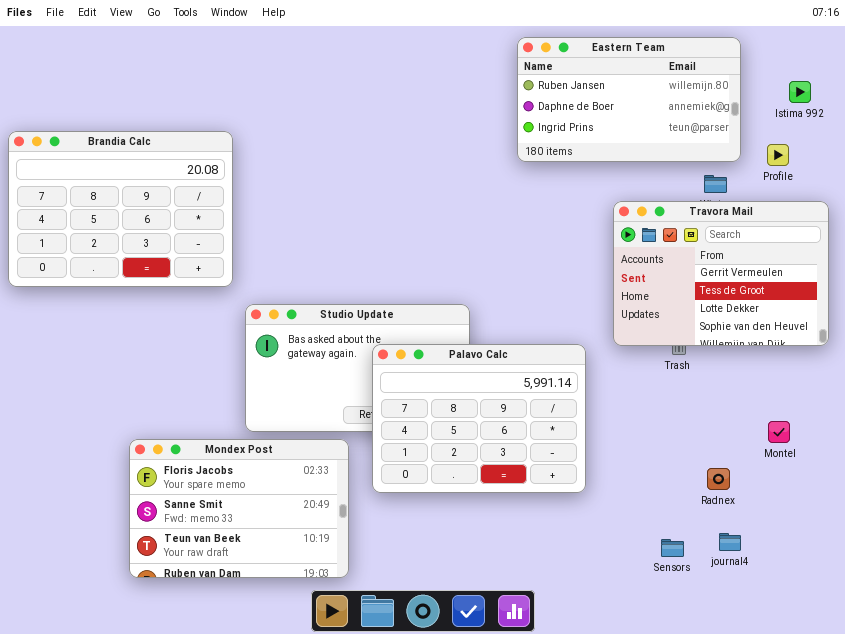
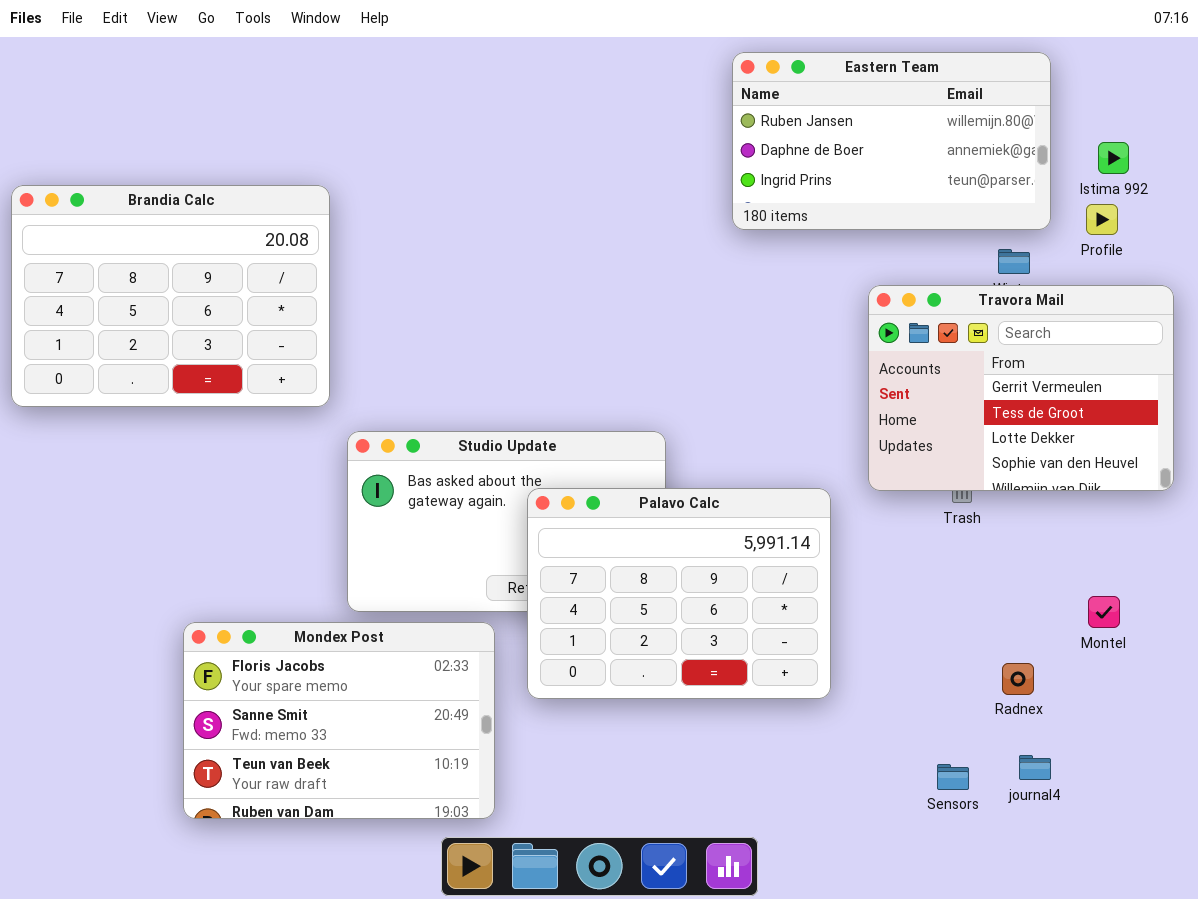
Istima 992: [789,81,811,103] -> [1098,142,1129,174], moved

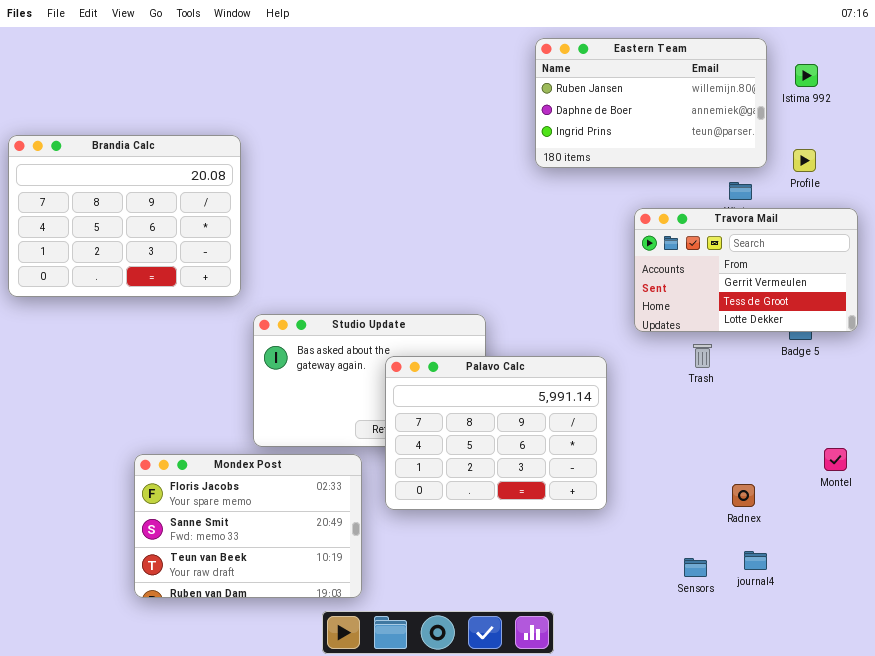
Istima 992: [1098,142,1129,174] -> [795,64,818,87], moved
Travora Mail: [868,285,1174,491] -> [634,208,858,332], resized
Montel: [1088,596,1120,628] -> [824,448,847,471], moved

